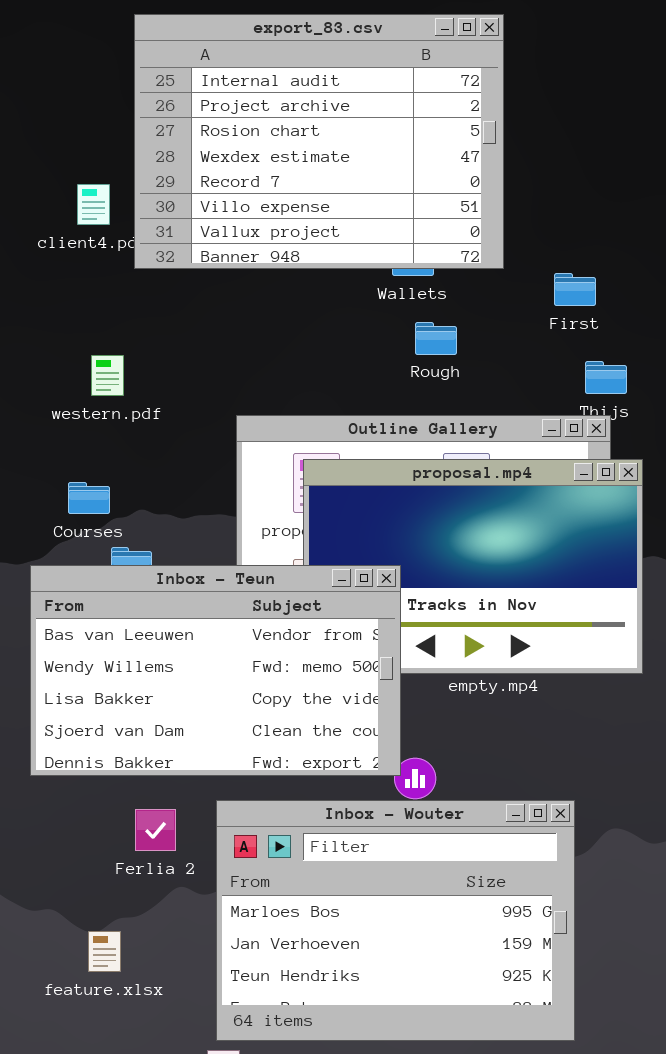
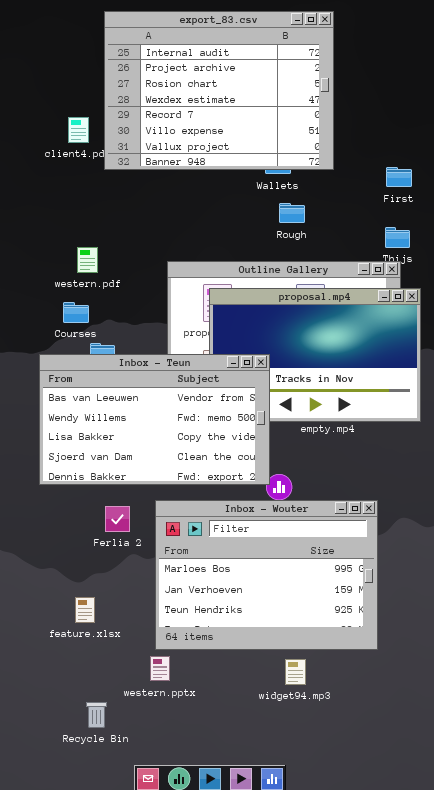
First: [554,273,596,306] -> [386,167,412,187], moved
western.pdf: [91,355,124,396] -> [77,247,98,273], moved
feature.xlsx: [88,931,121,972] -> [75,597,95,623], moved

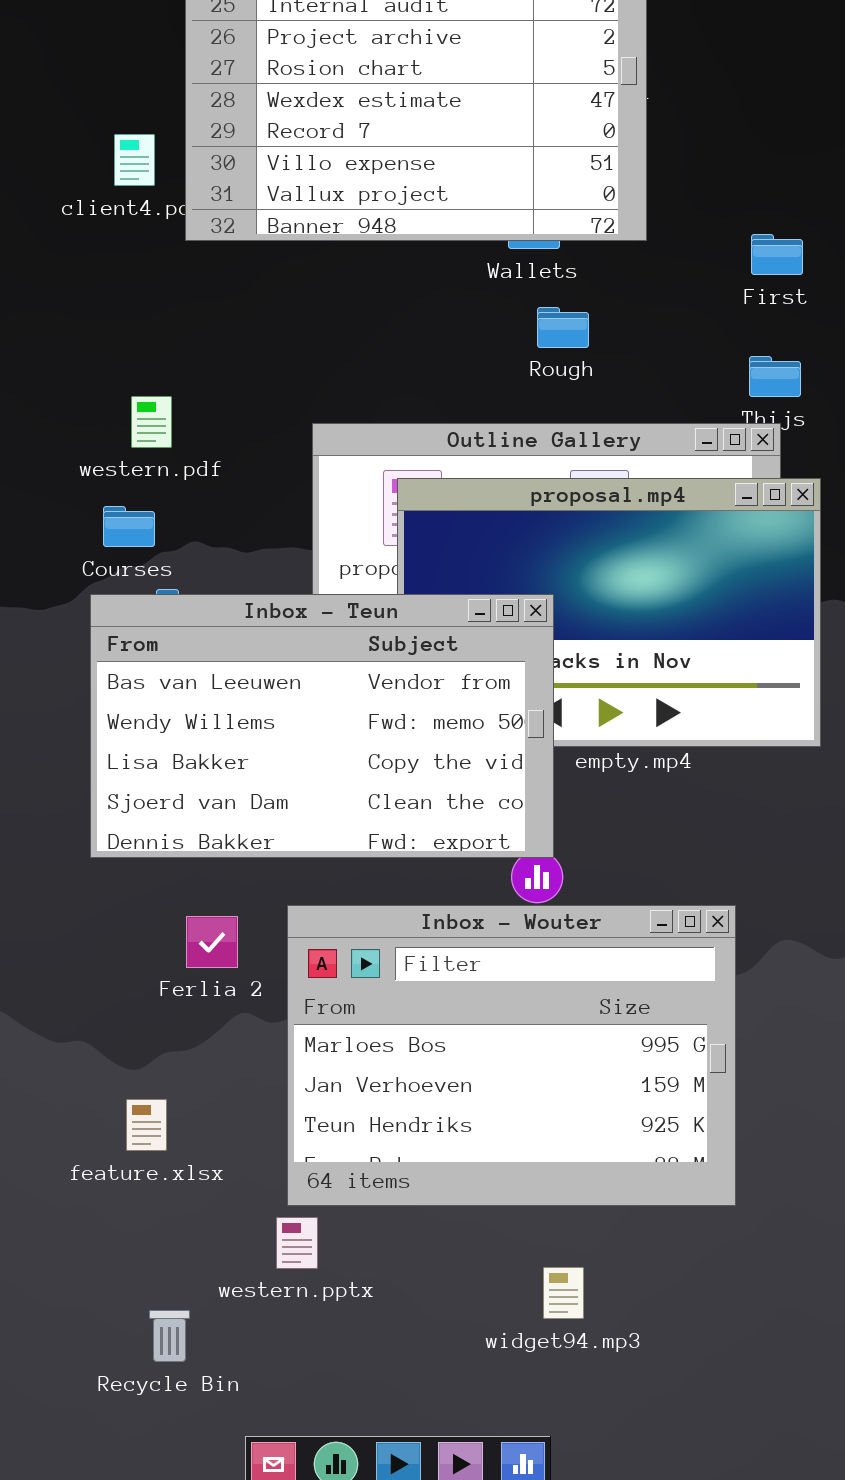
Inbox - Teun: [39,354,270,485] -> [90,594,554,858], moved
widget94.mp3: [285,659,306,685] -> [543,1267,584,1319], moved

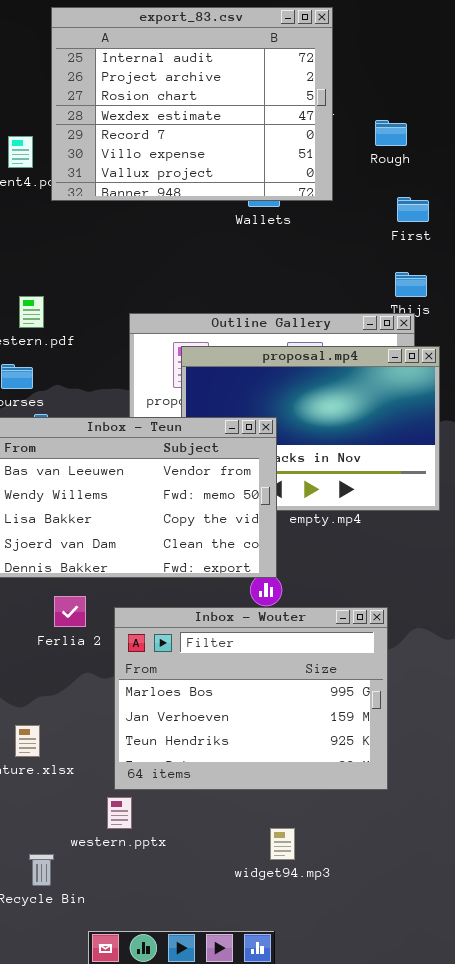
Rough: [537,307,589,348] -> [375,120,407,146], moved
Ferlia 2: [186,916,238,968] -> [54,596,86,627], moved

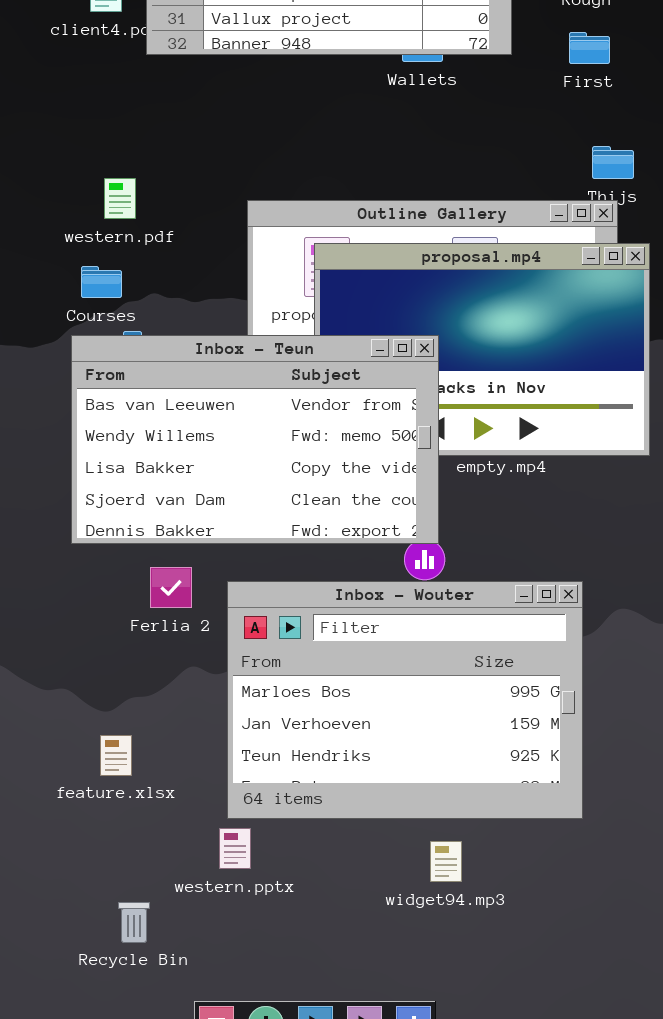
First: [397,197,429,222] -> [569,32,610,64], moved
widget94.mp3: [270,828,295,860] -> [430,841,462,882], moved

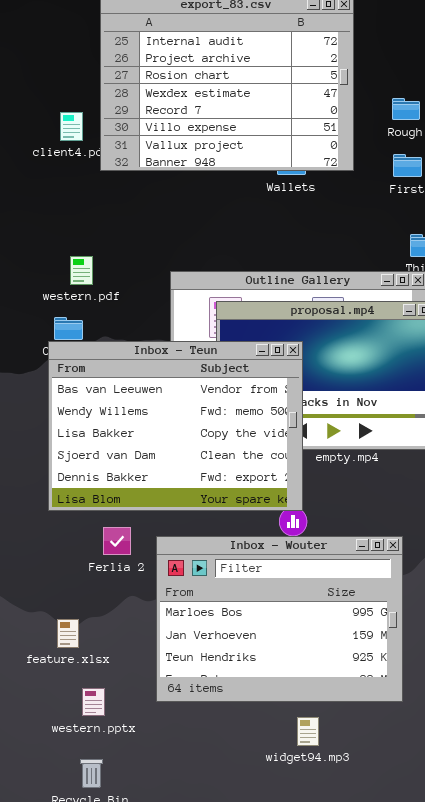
Inbox - Teun: [71,335,439,544] -> [48,341,303,511], resized
feature.xlsx: [100,735,132,776] -> [57,619,79,648], moved
western.pptx: [219,828,251,869] -> [82,688,105,716], moved

